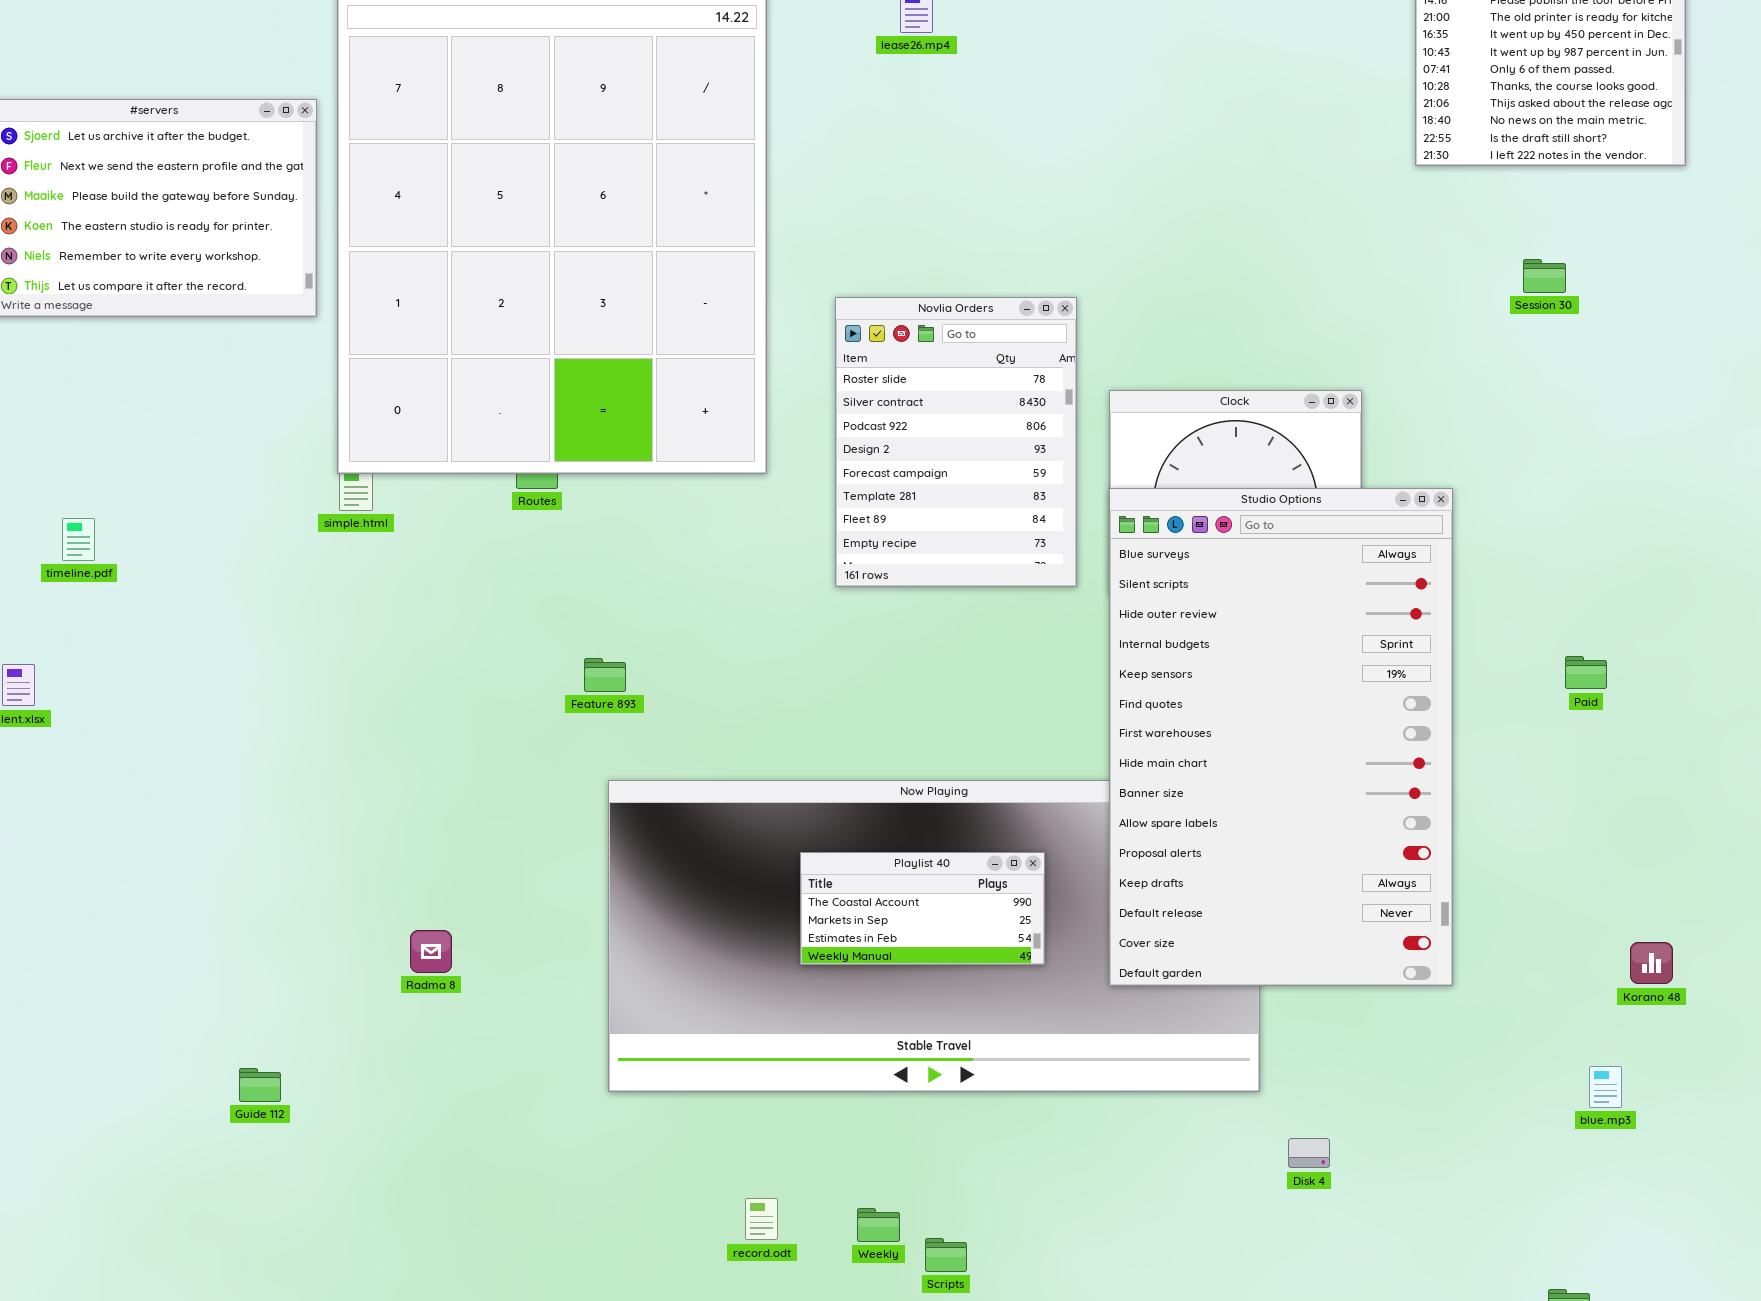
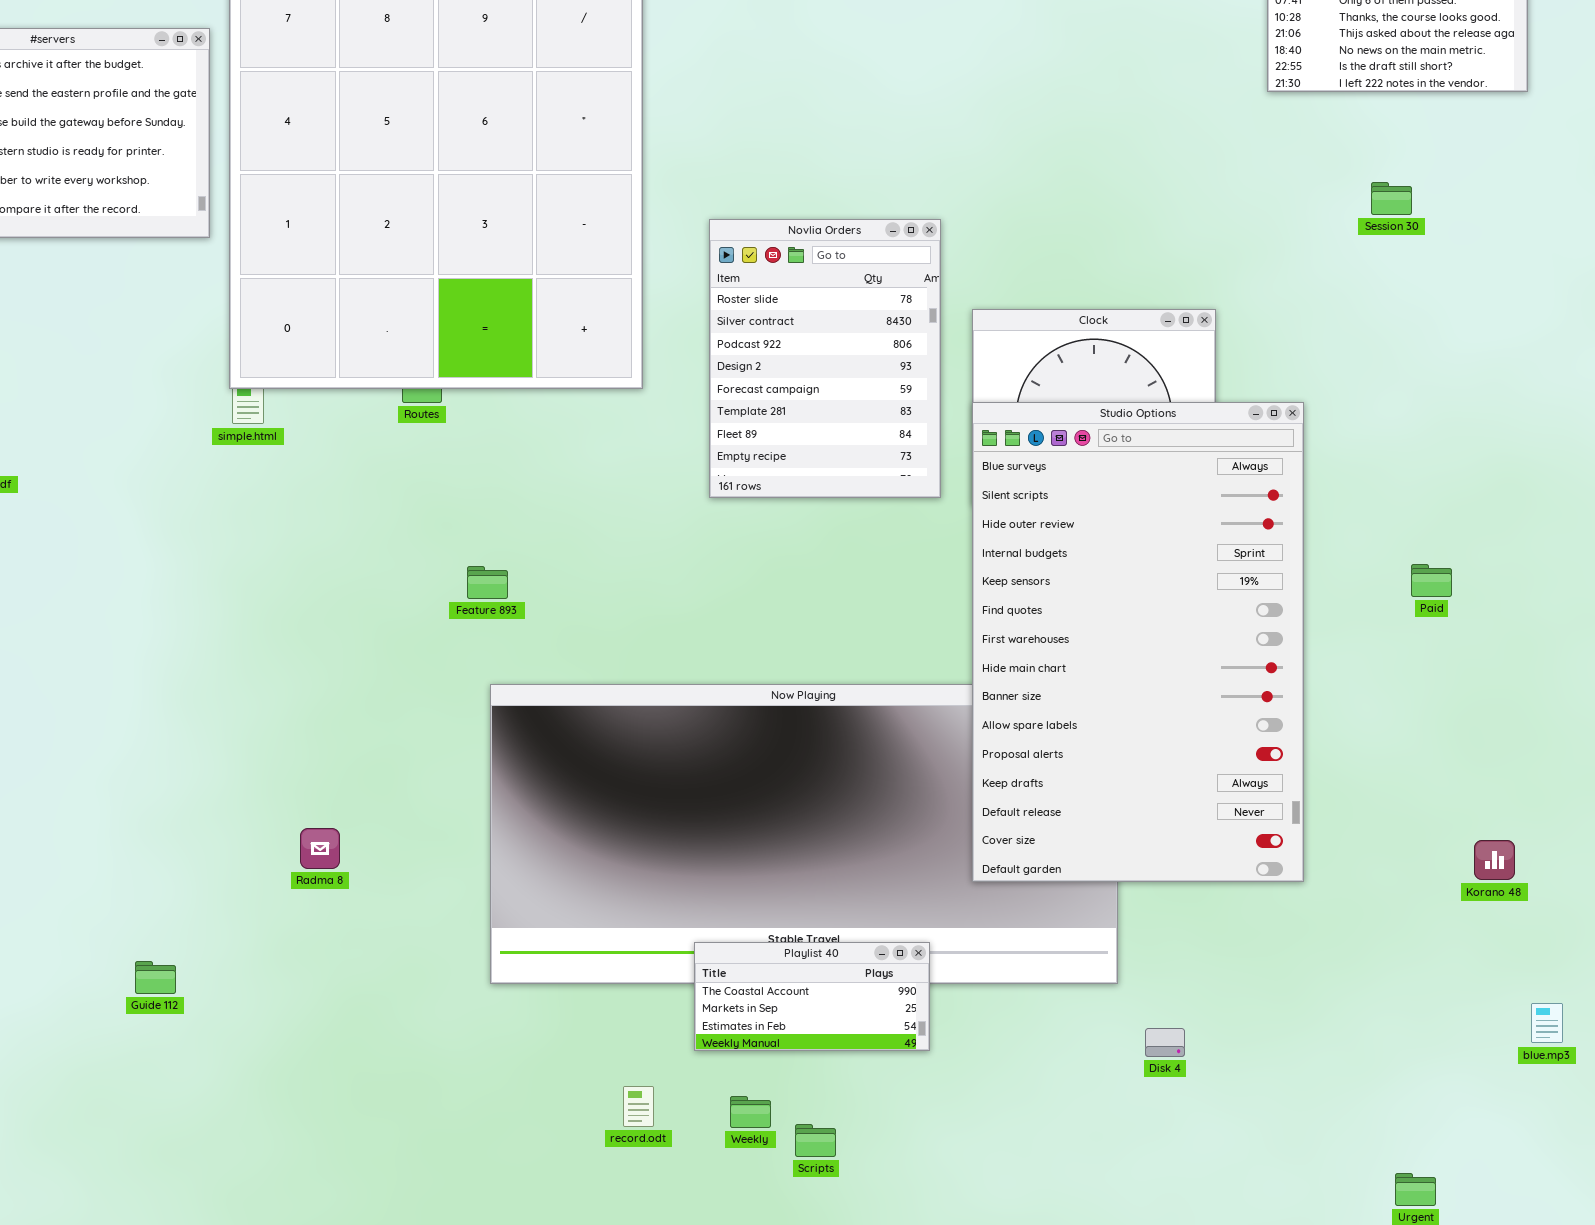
Playlist 40: [800,852,1045,965] -> [694,942,930,1051], moved
blue.mp3: [1589,1066,1622,1108] -> [1531,1003,1563,1043], moved

